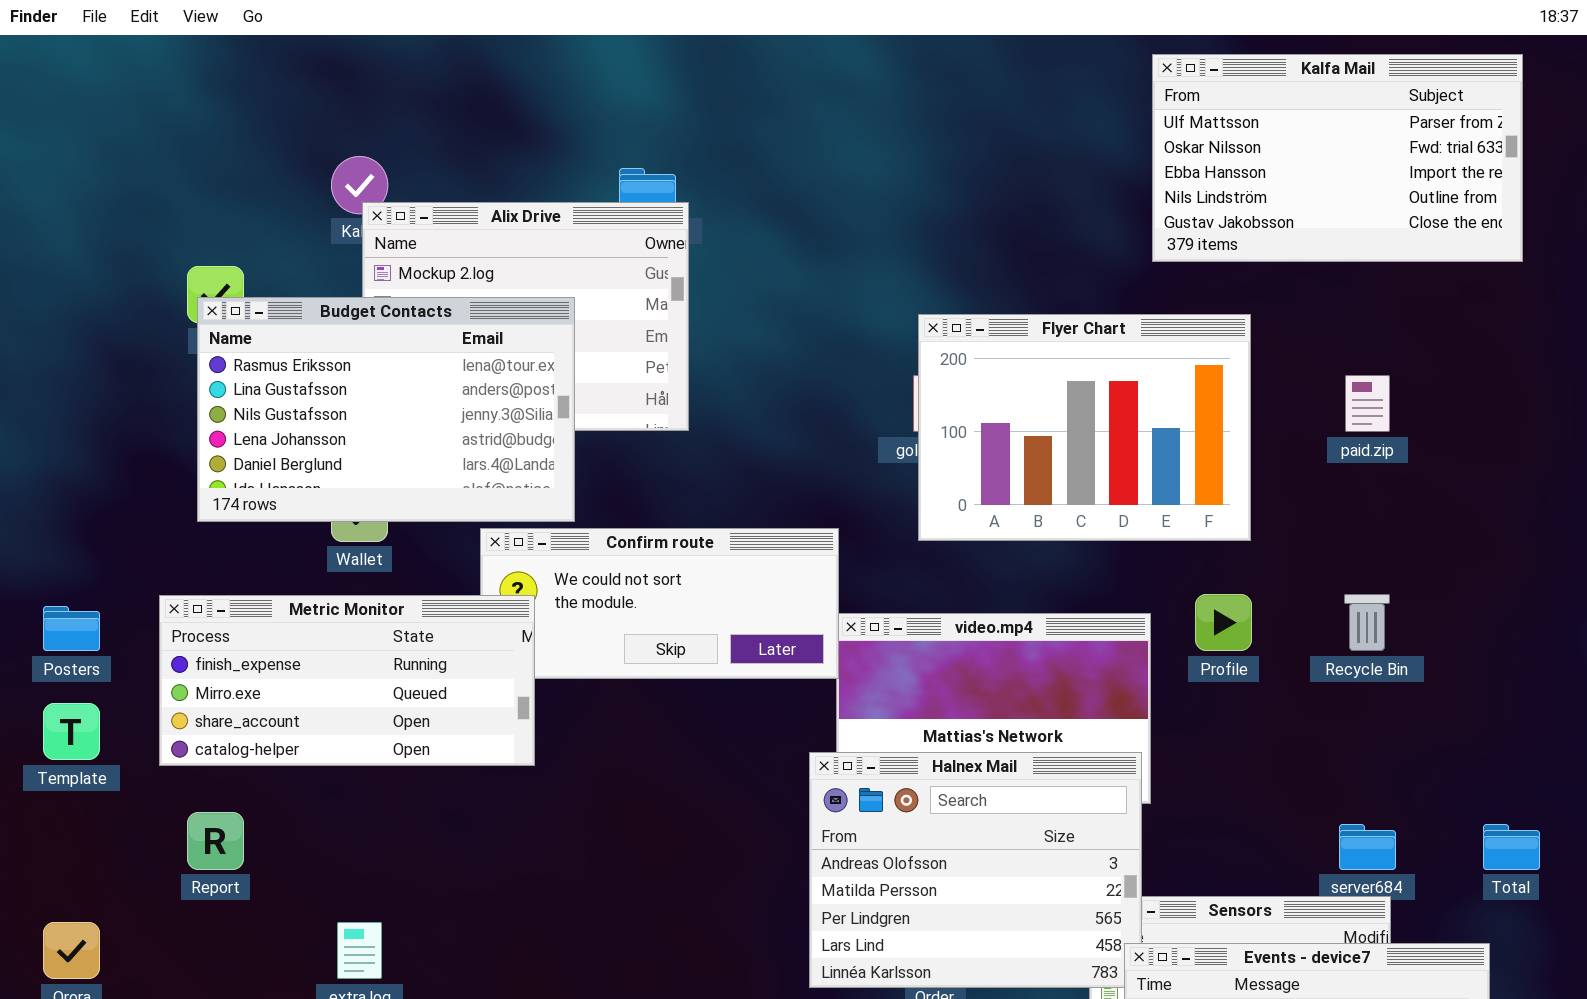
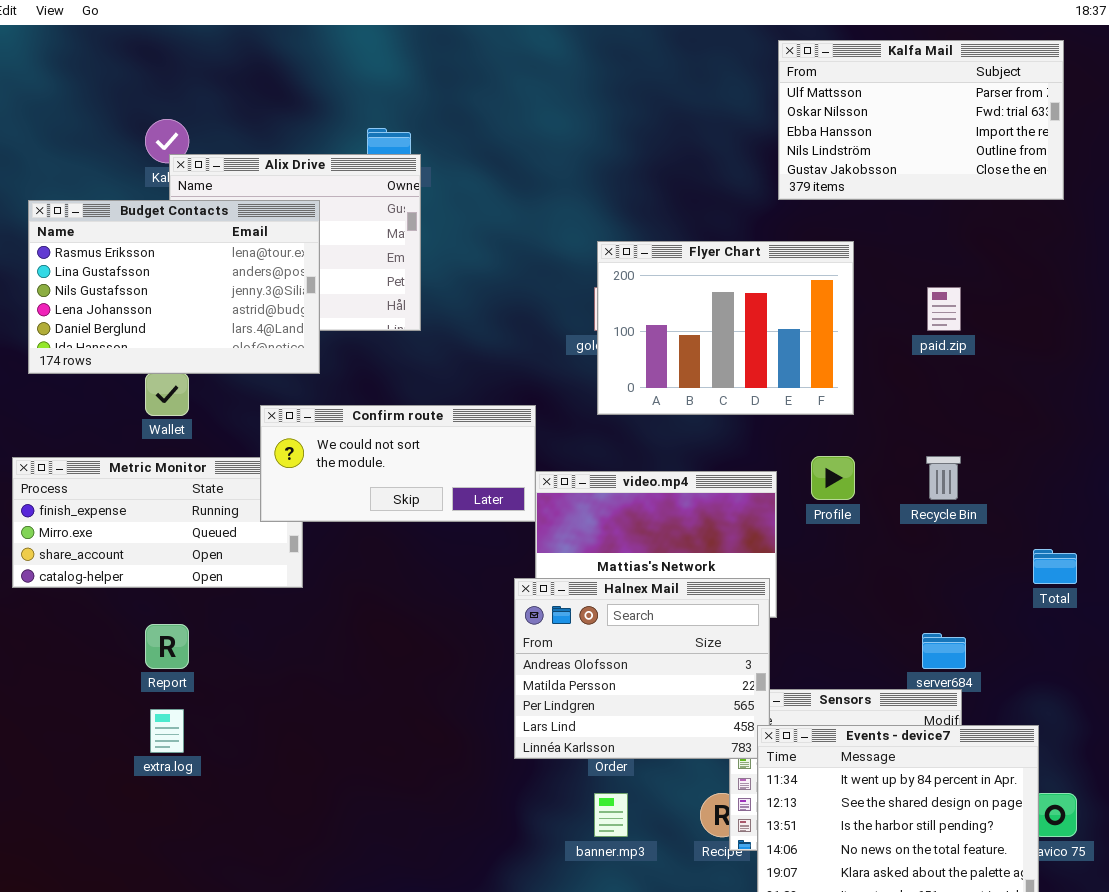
Budget Contacts: [197,297,575,522] -> [28,200,320,374], moved
Confirm route: [480,528,839,679] -> [260,405,536,522], raised
Report: [187,812,244,870] -> [145,624,189,669], moved
Total: [1483,824,1540,870] -> [1033,549,1077,584], moved

